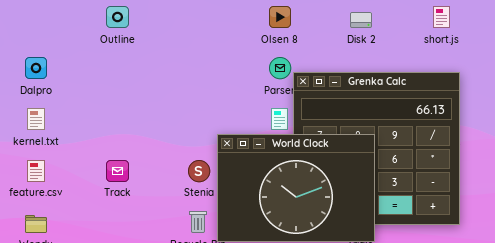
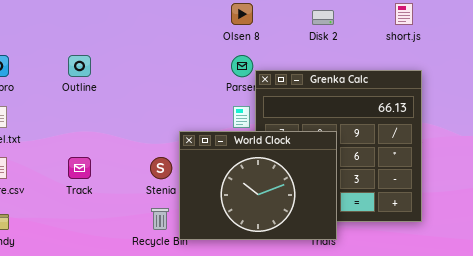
Outline: [106,6,129,28] -> [68,55,91,77], moved

